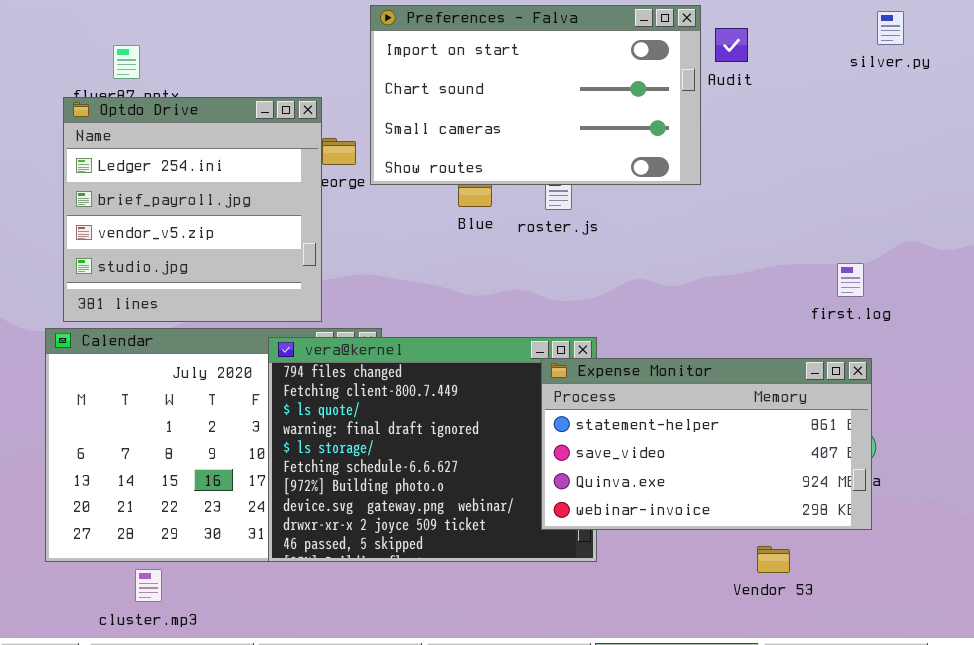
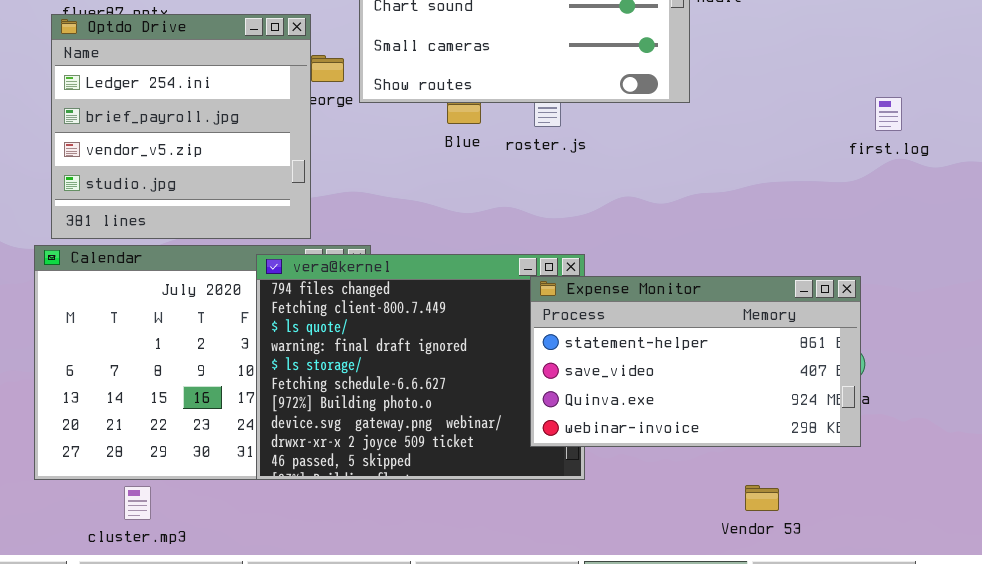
first.log: [837,263,864,297] -> [875,97,902,131], moved
Vendor 53: [757,546,790,573] -> [745,485,779,511], moved

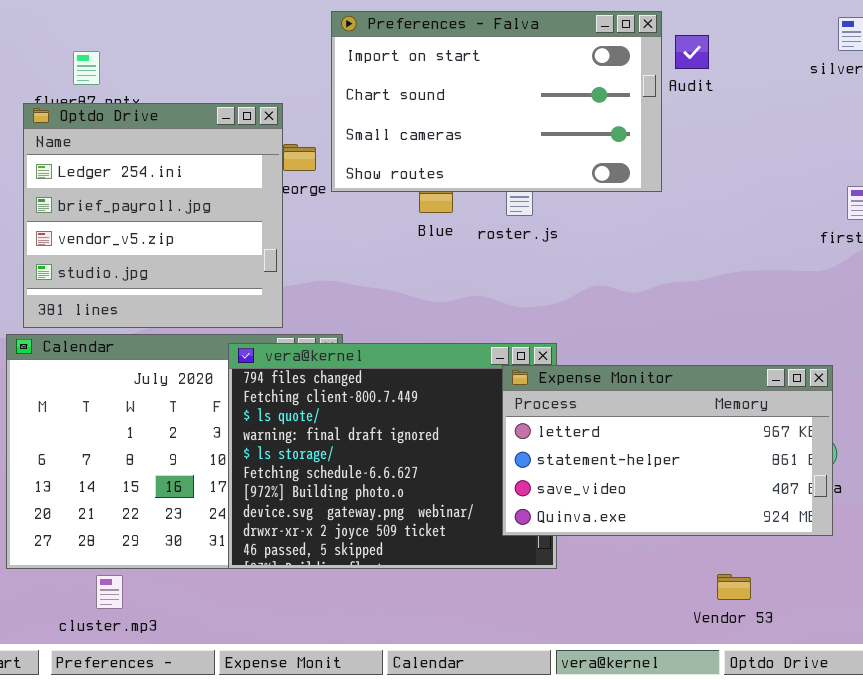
Expense Monitor: [530,276,861,447] -> [502,365,833,536], scrolled up 1 row

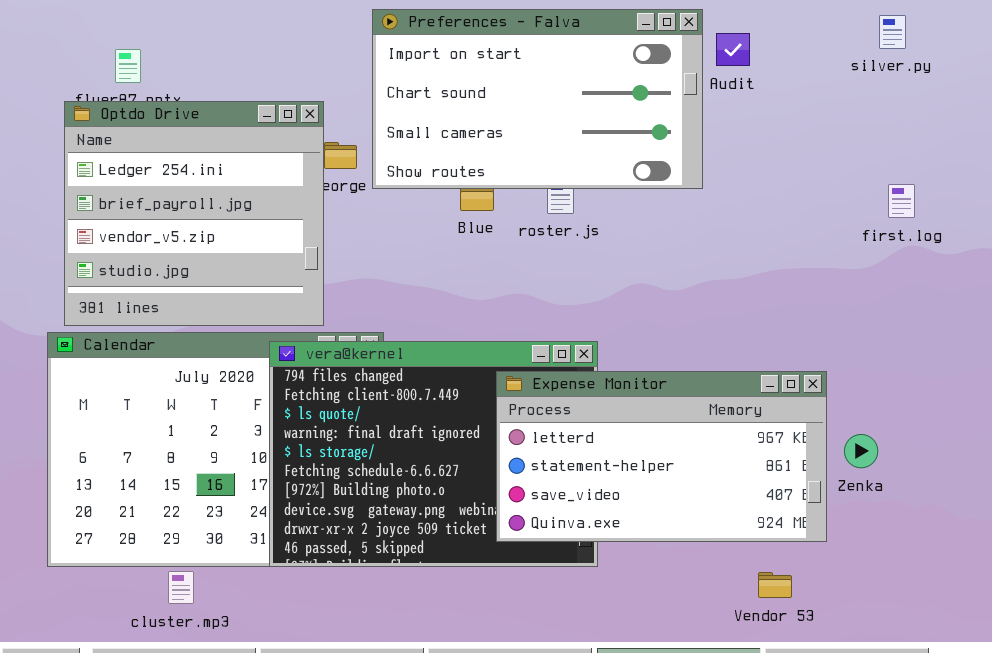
Expense Monitor: [502,365,833,536] -> [496,371,827,542], moved
cluster.mp3: [96,575,123,609] -> [168,571,194,604], moved

